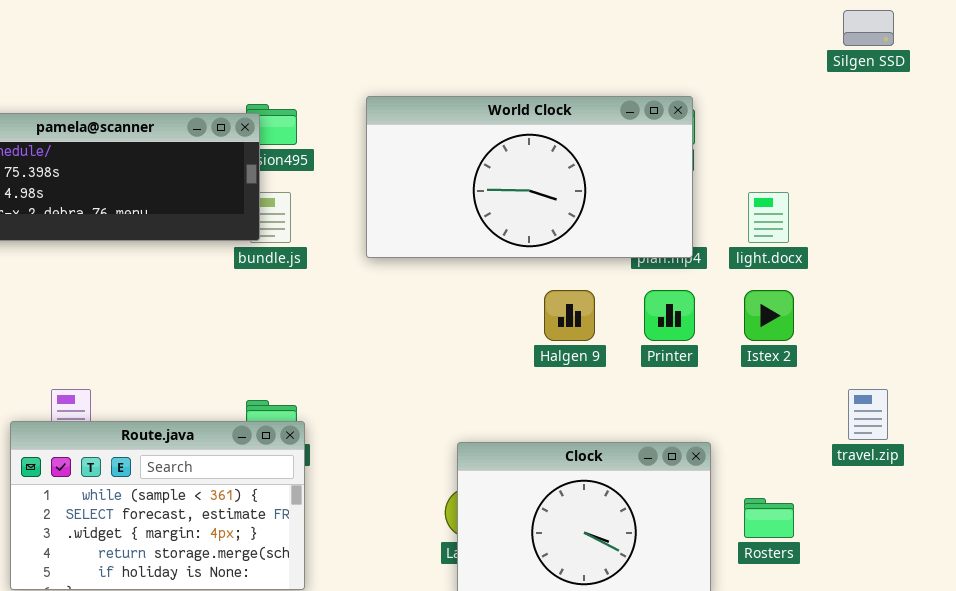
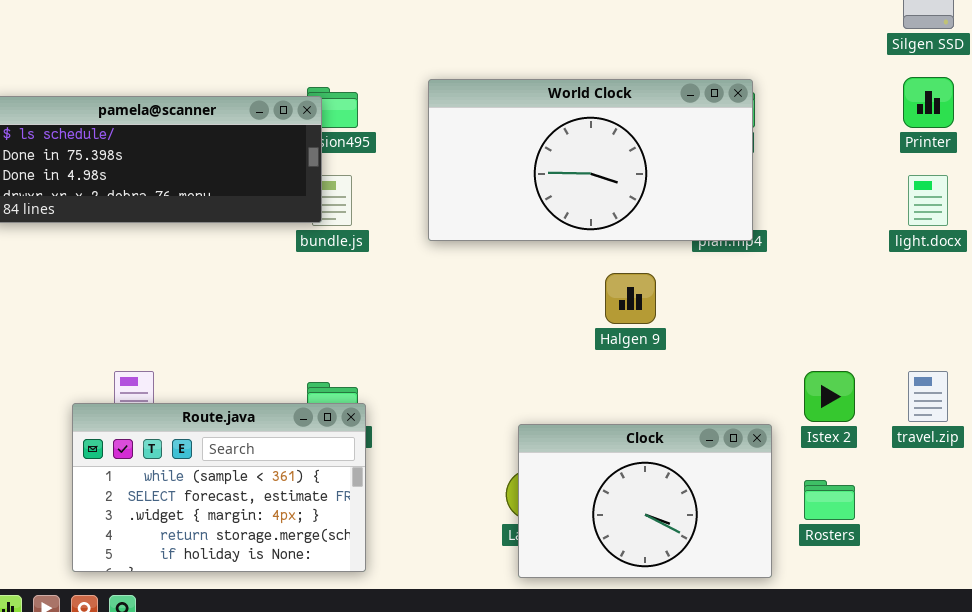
light.docx: [748,192,789,243] -> [908,175,948,226], moved
Printer: [644,290,695,341] -> [903,77,954,128], moved
Istex 2: [744,290,794,341] -> [804,371,855,422], moved

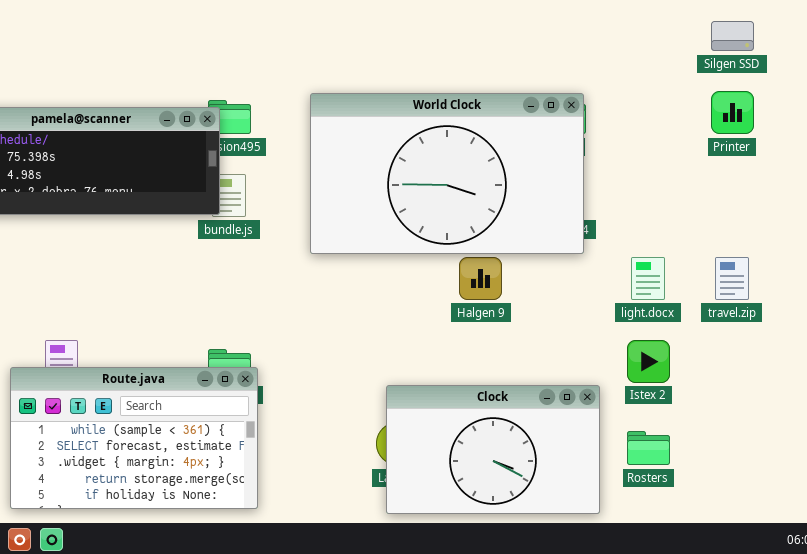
World Clock: [428,79,753,241] -> [310,93,584,254], resized
light.docx: [908,175,948,226] -> [631,257,665,300], moved
travel.zip: [908,371,948,422] -> [715,257,749,300], moved

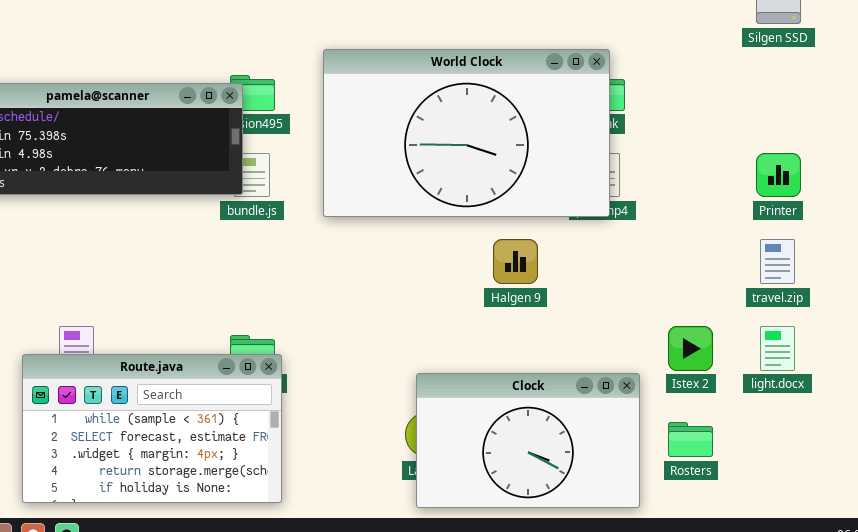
Printer: [711,91,754,134] -> [756,153,801,197], moved
World Clock: [310,93,584,254] -> [323,49,610,217], moved
light.docx: [631,257,665,300] -> [760,326,795,371], moved

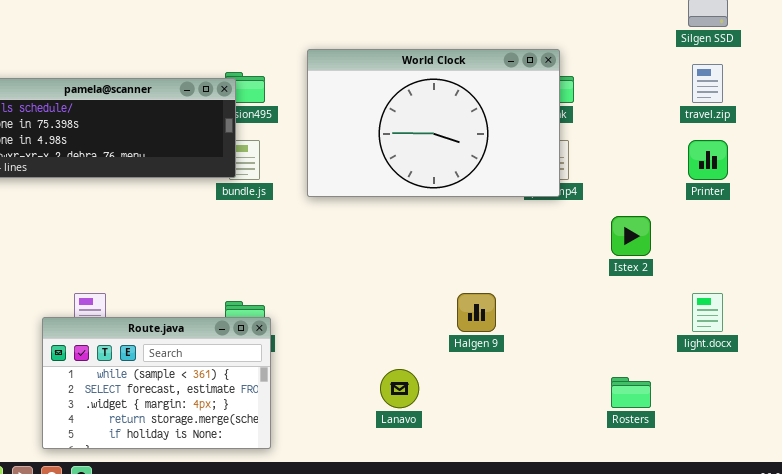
Halgen 9: [493,239,538,284] -> [457,293,496,332], moved
travel.zip: [760,239,795,284] -> [692,64,723,103], moved
Istex 2: [668,326,713,371] -> [611,216,651,256], moved
Clock: [416,373,640,508] -> none, closed

